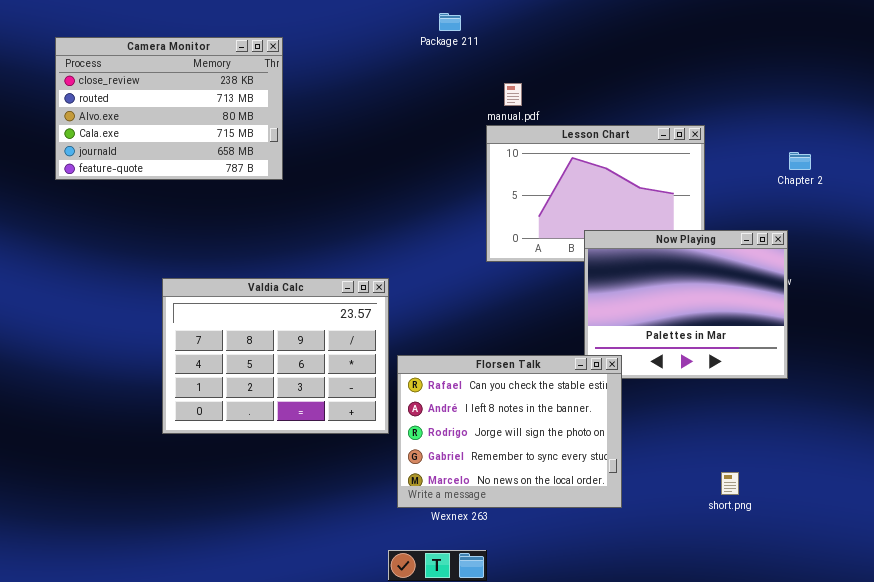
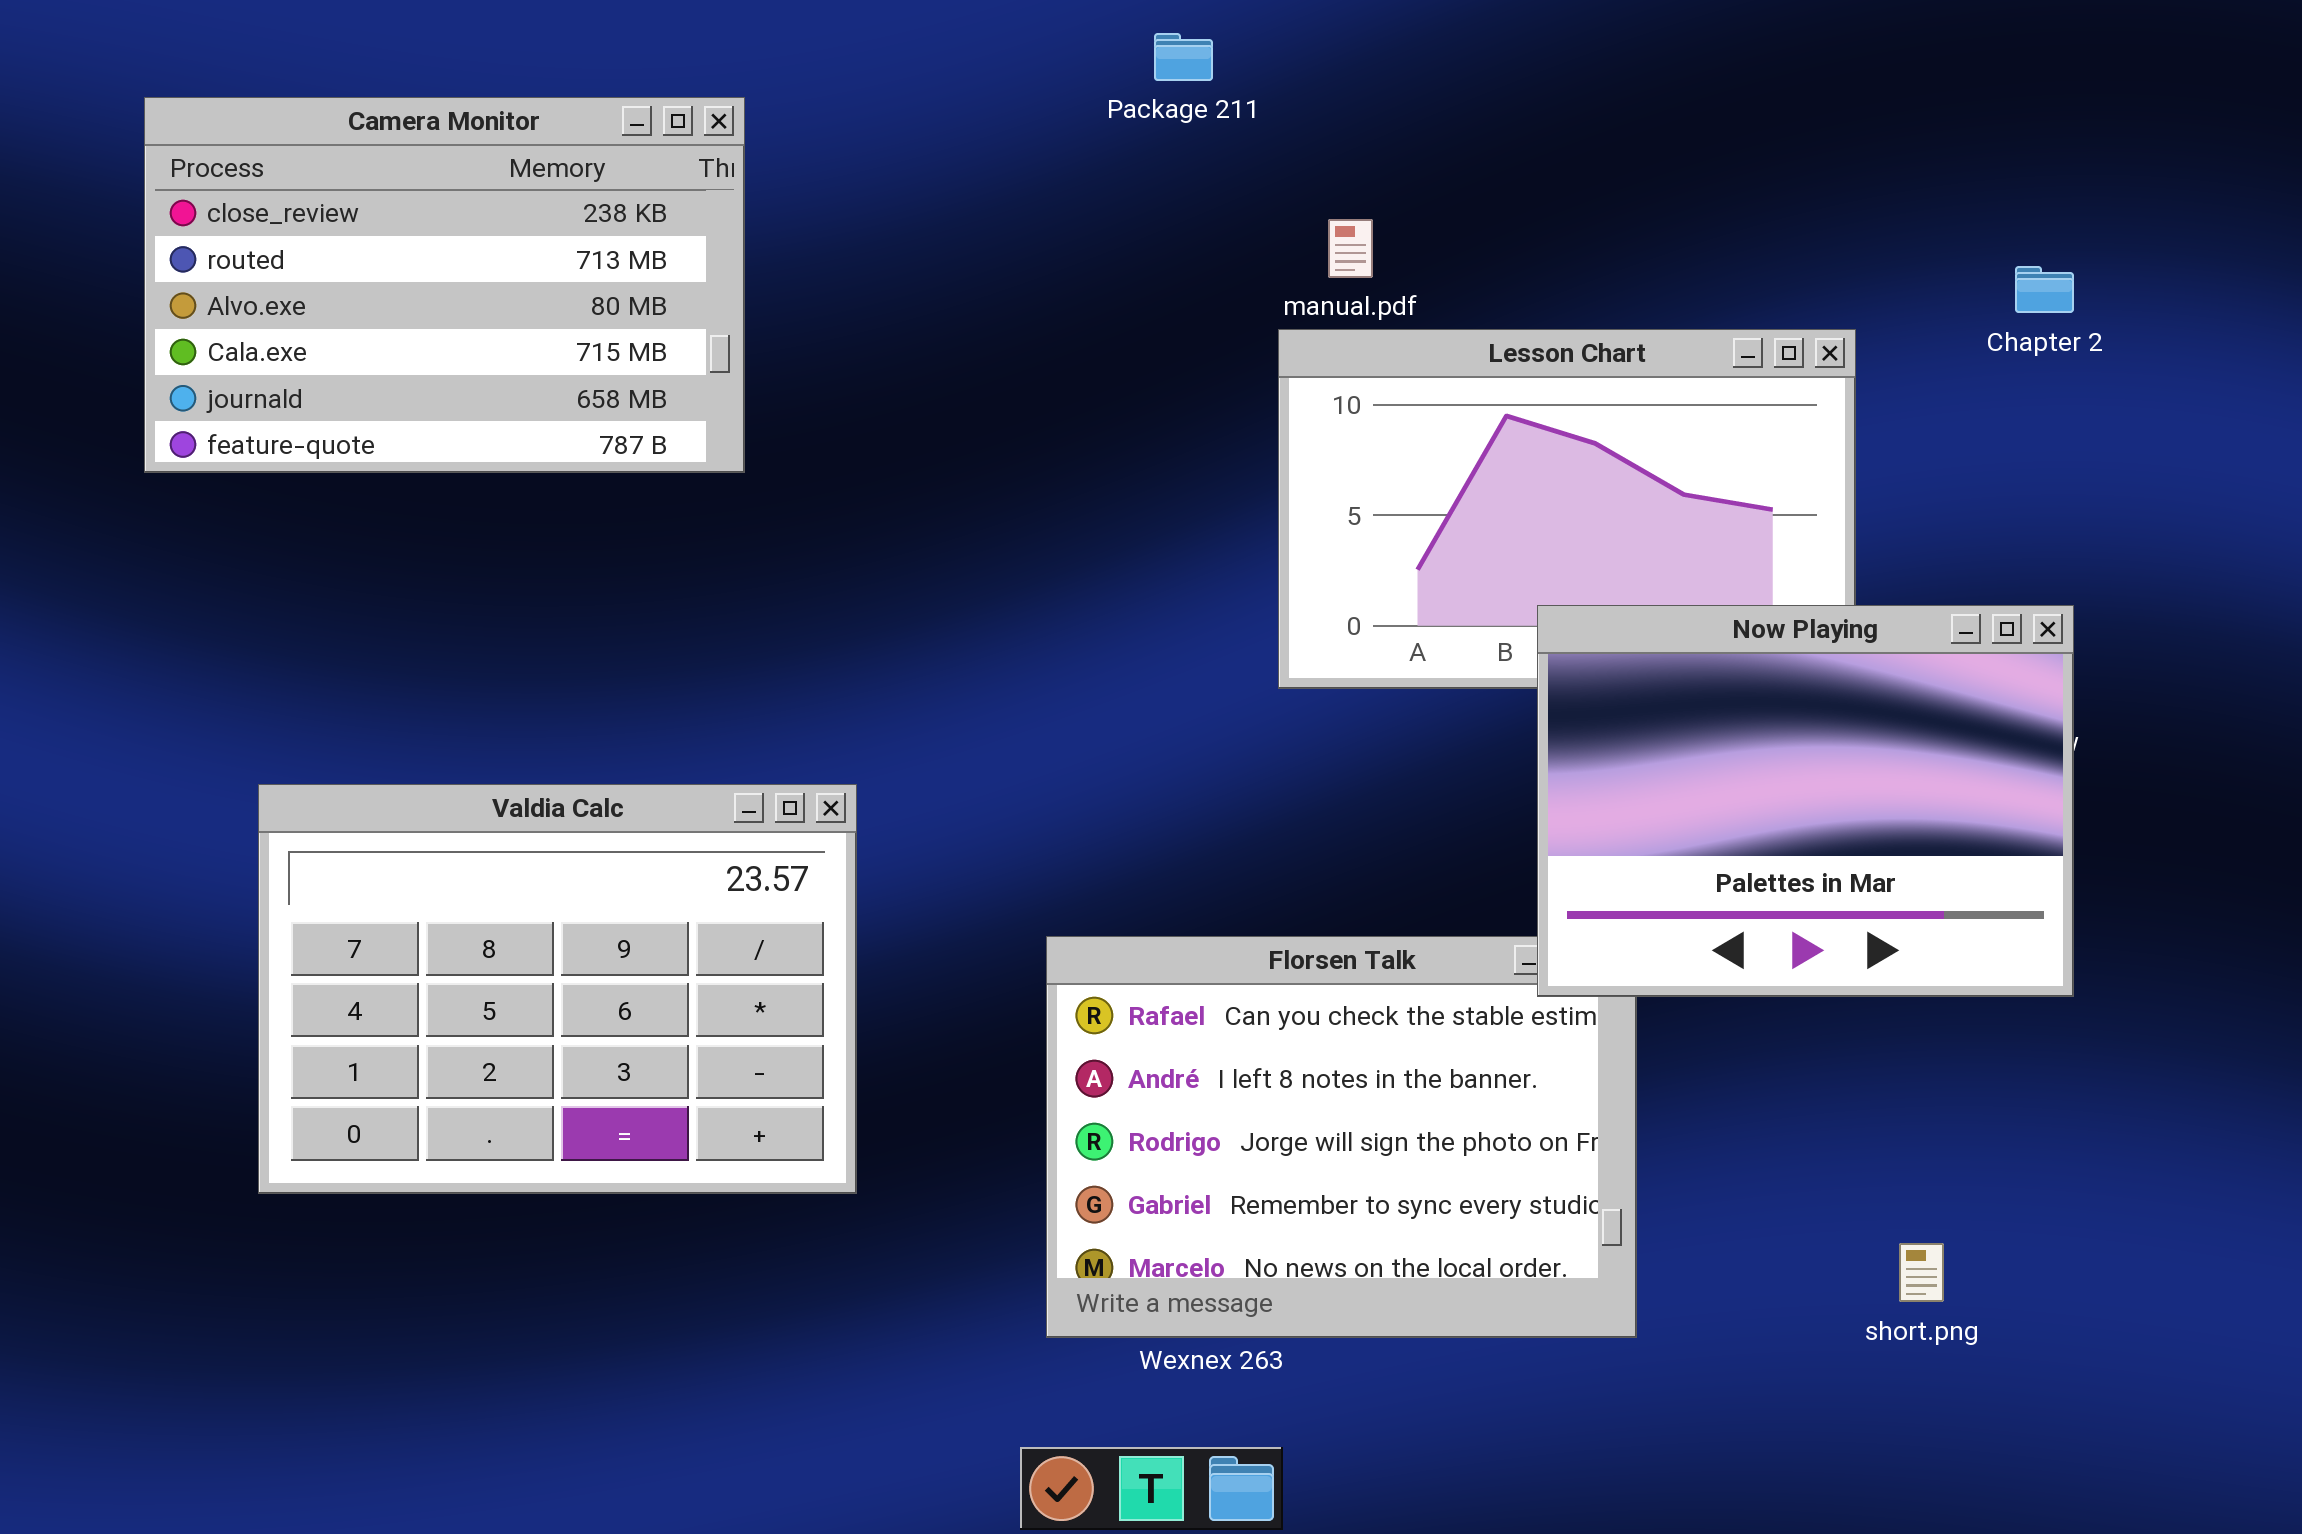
Chapter 2: [789,152,811,170] -> [2015,266,2074,313], moved
Now Playing: [584,230,788,379] -> [1537,605,2074,997], raised
Valdia Calc: [162,278,389,434] -> [258,784,857,1194], moved

